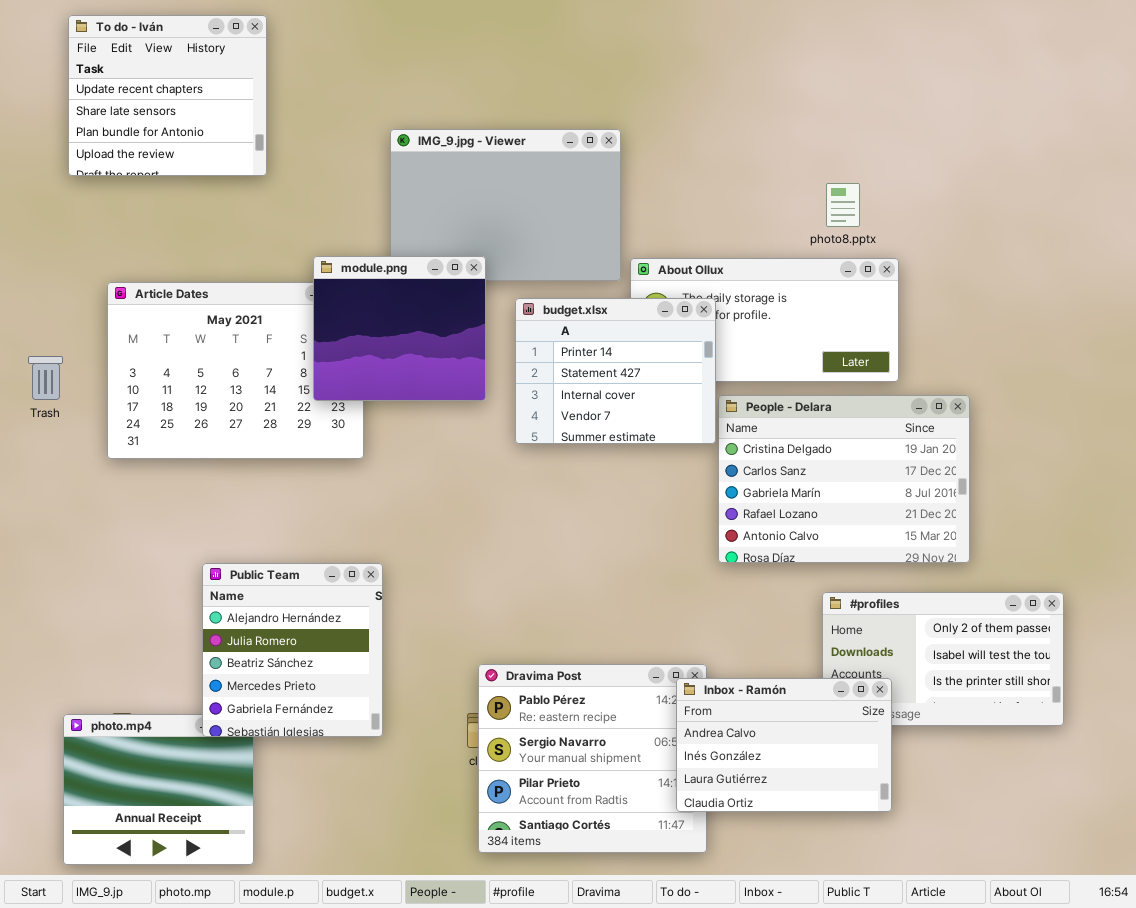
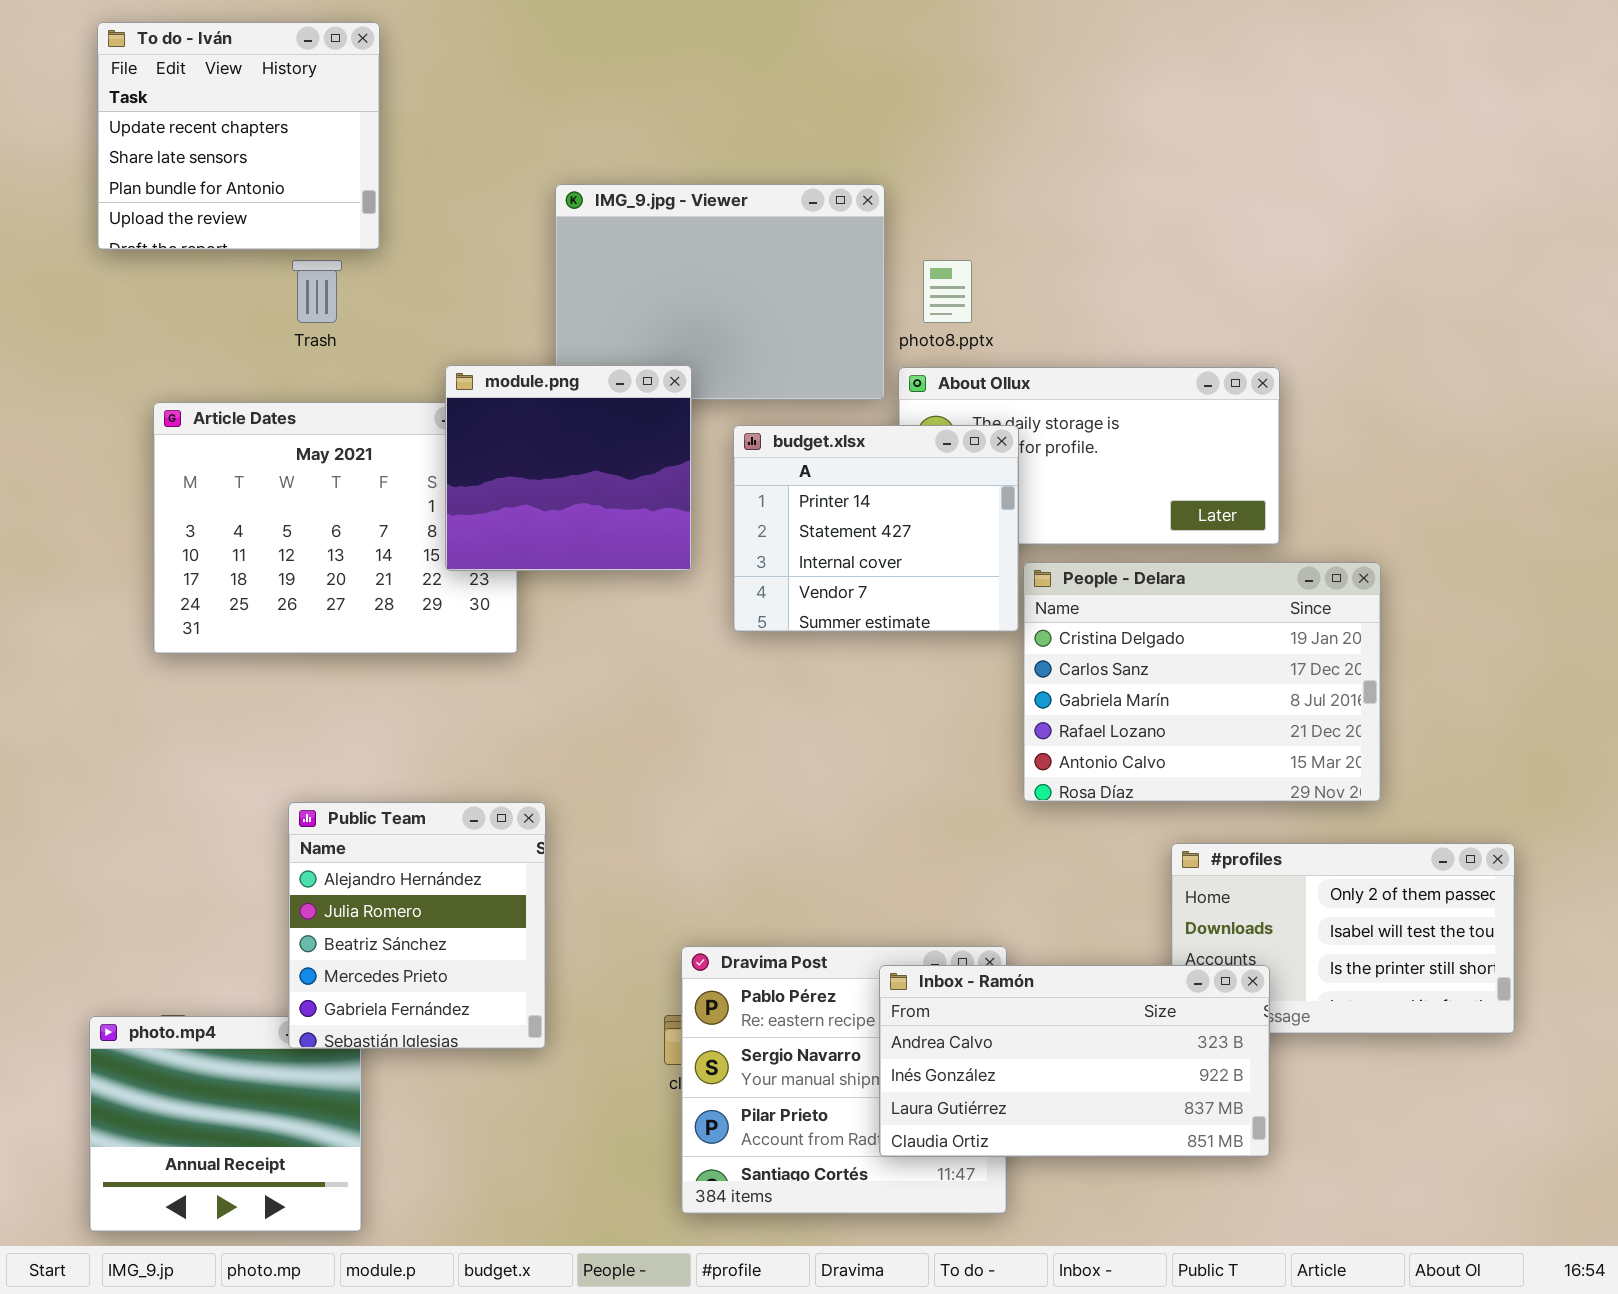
photo8.pptx: [826,183,860,227] -> [923,260,972,323], moved
Trash: [28,356,63,400] -> [292,260,342,323], moved
Inbox - Ramón: [676,678,892,812] -> [879,965,1270,1157], resized

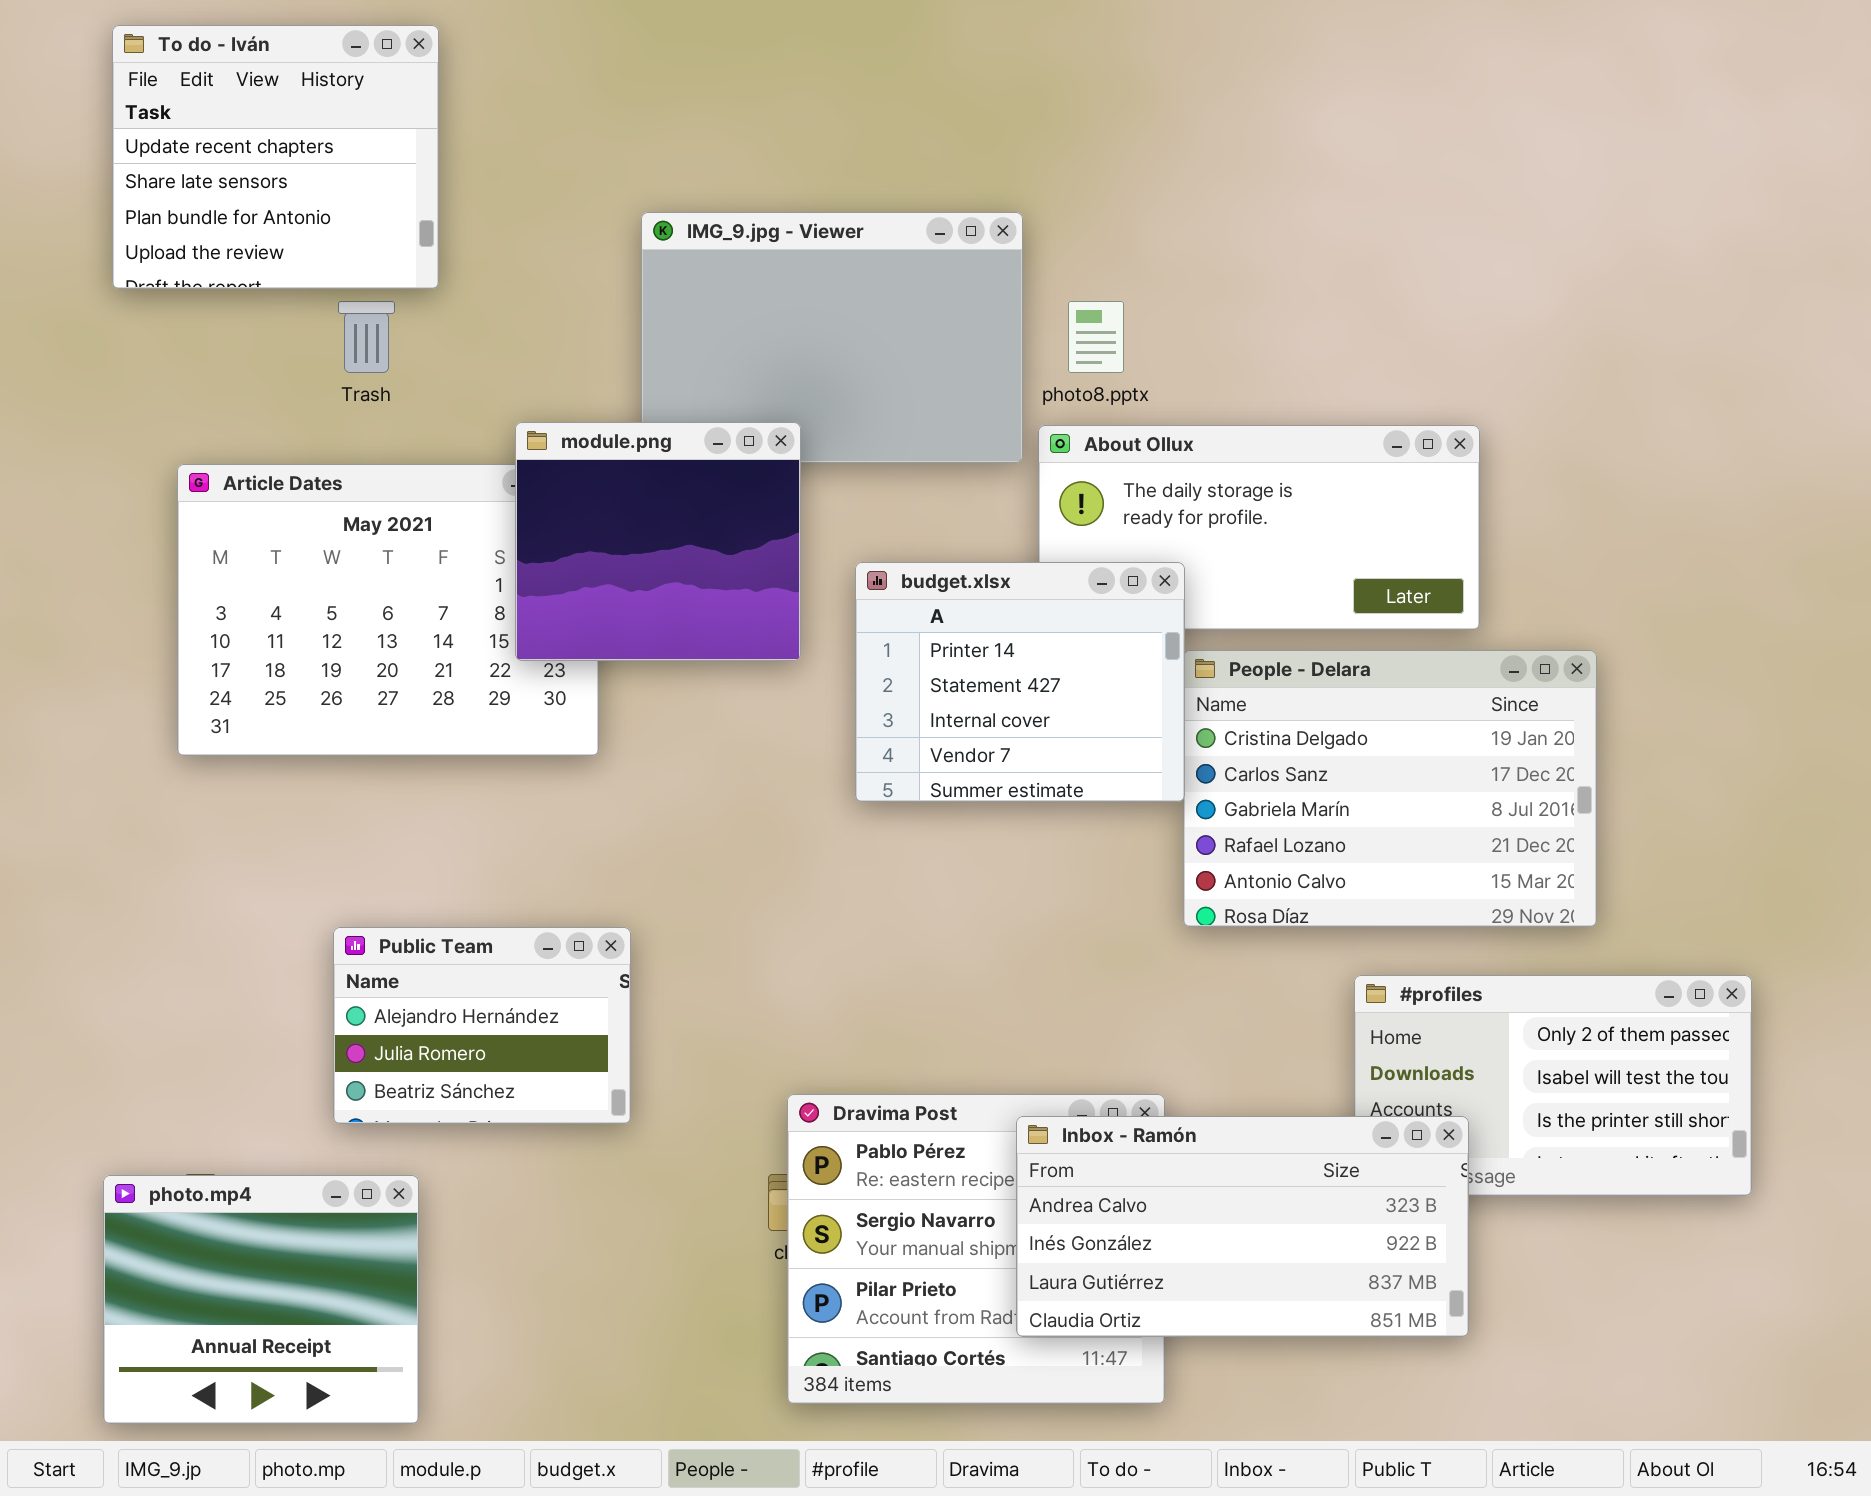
budget.xlsx: [733,425,1019,632] -> [855,562,1185,802], moved
Public Team: [288,802,546,1049] -> [333,927,631,1124], resized

